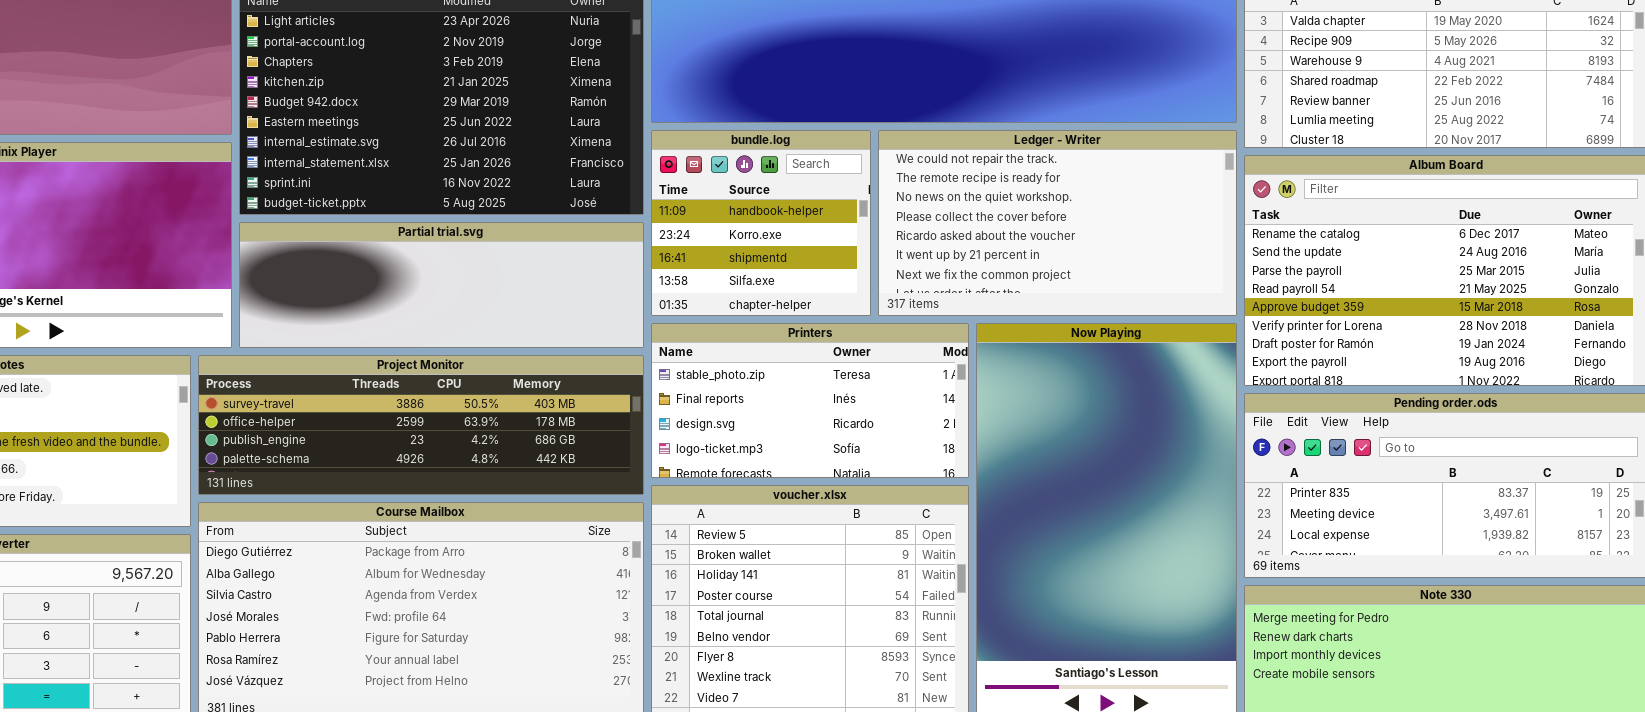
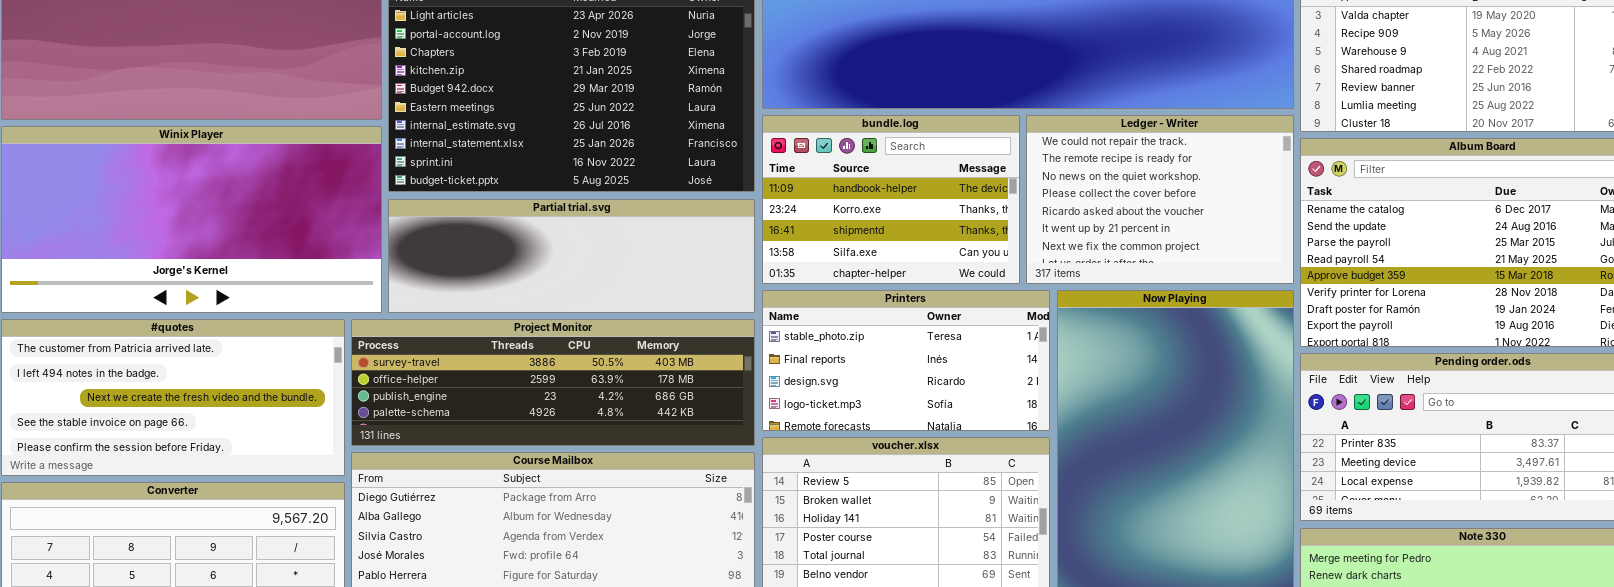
bundle.log: [651,130,871,316] -> [762,115,1020,284], resized
Ledger - Writer: [878,130,1237,316] -> [1026,115,1294,284], resized

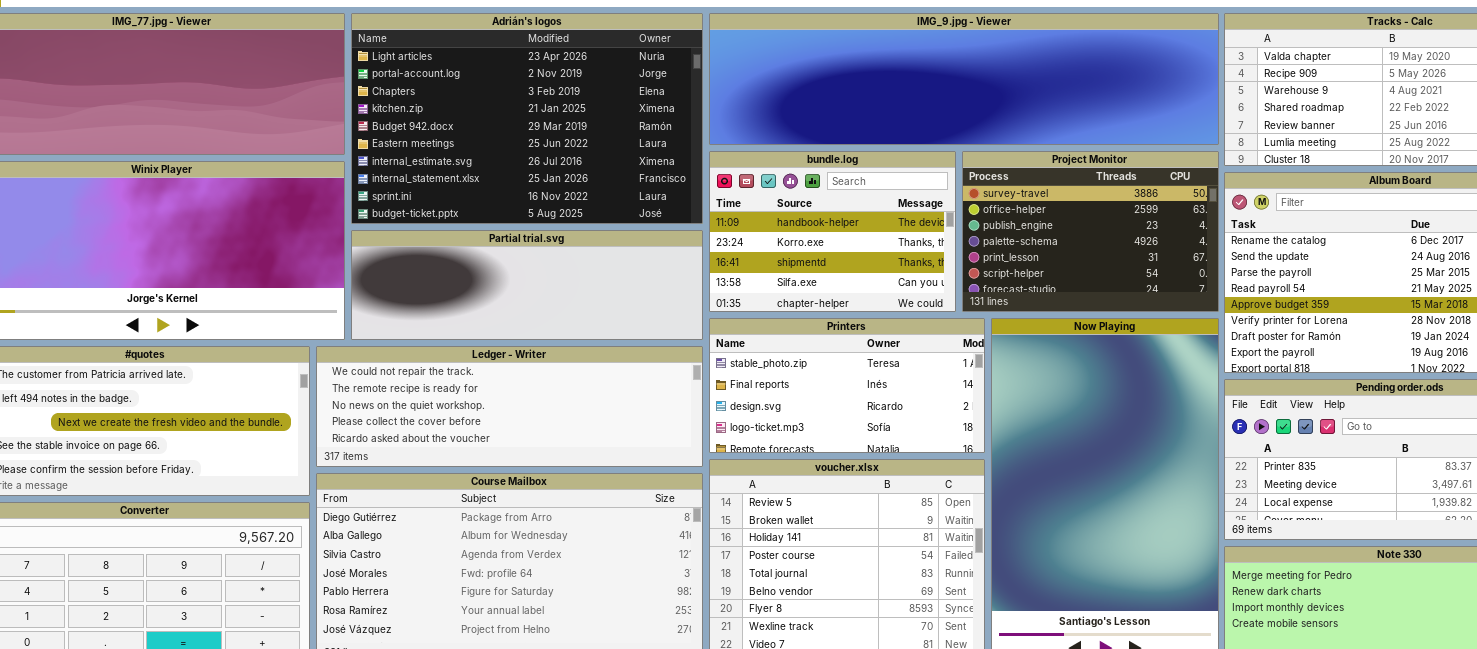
Ledger - Writer: [1026,115,1294,284] -> [316,346,703,467], moved, resized
Project Monitor: [351,319,755,446] -> [962,151,1219,312], moved, resized

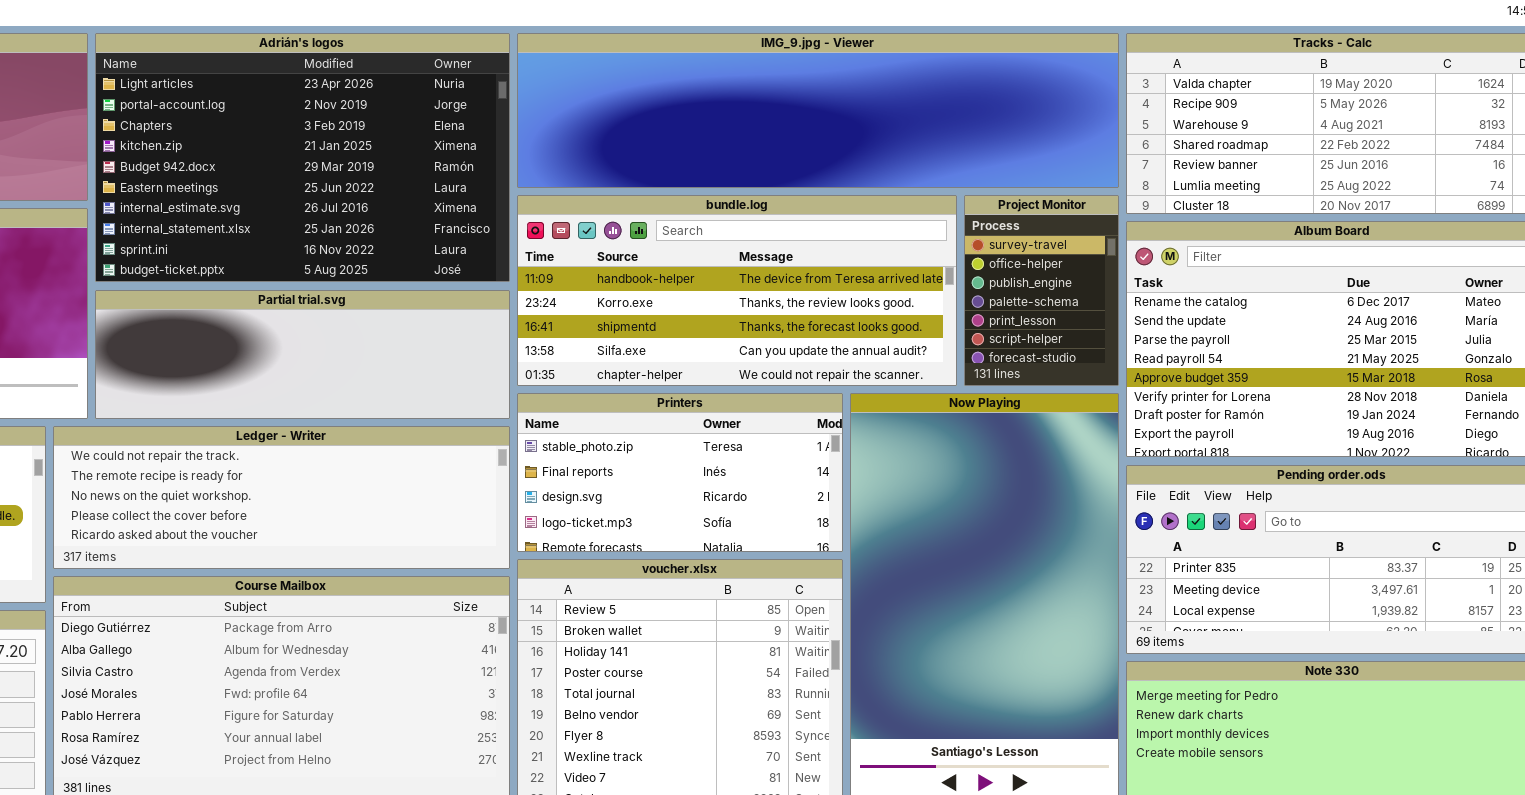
bundle.log: [709,151,956,312] -> [517,195,957,386], resized
Project Monitor: [962,151,1219,312] -> [964,195,1119,386], resized

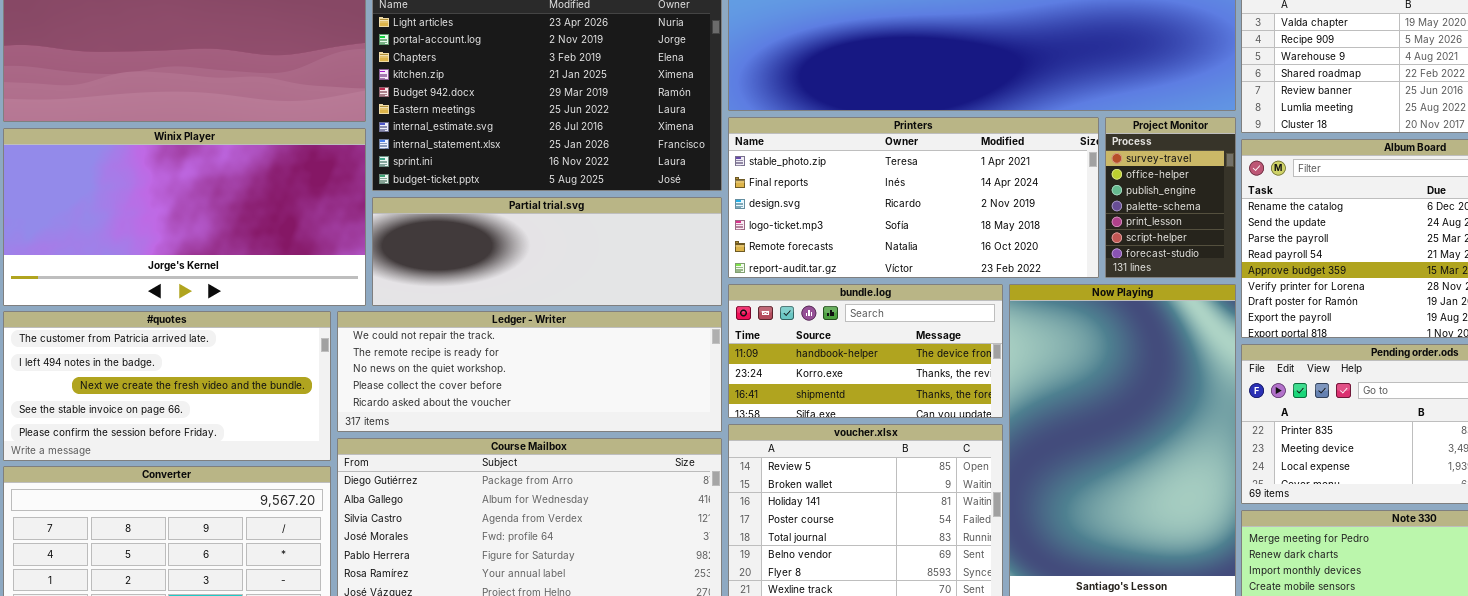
bundle.log: [517,195,957,386] -> [728,284,1003,418], moved, resized
Printers: [517,393,843,552] -> [728,117,1099,278], moved, resized

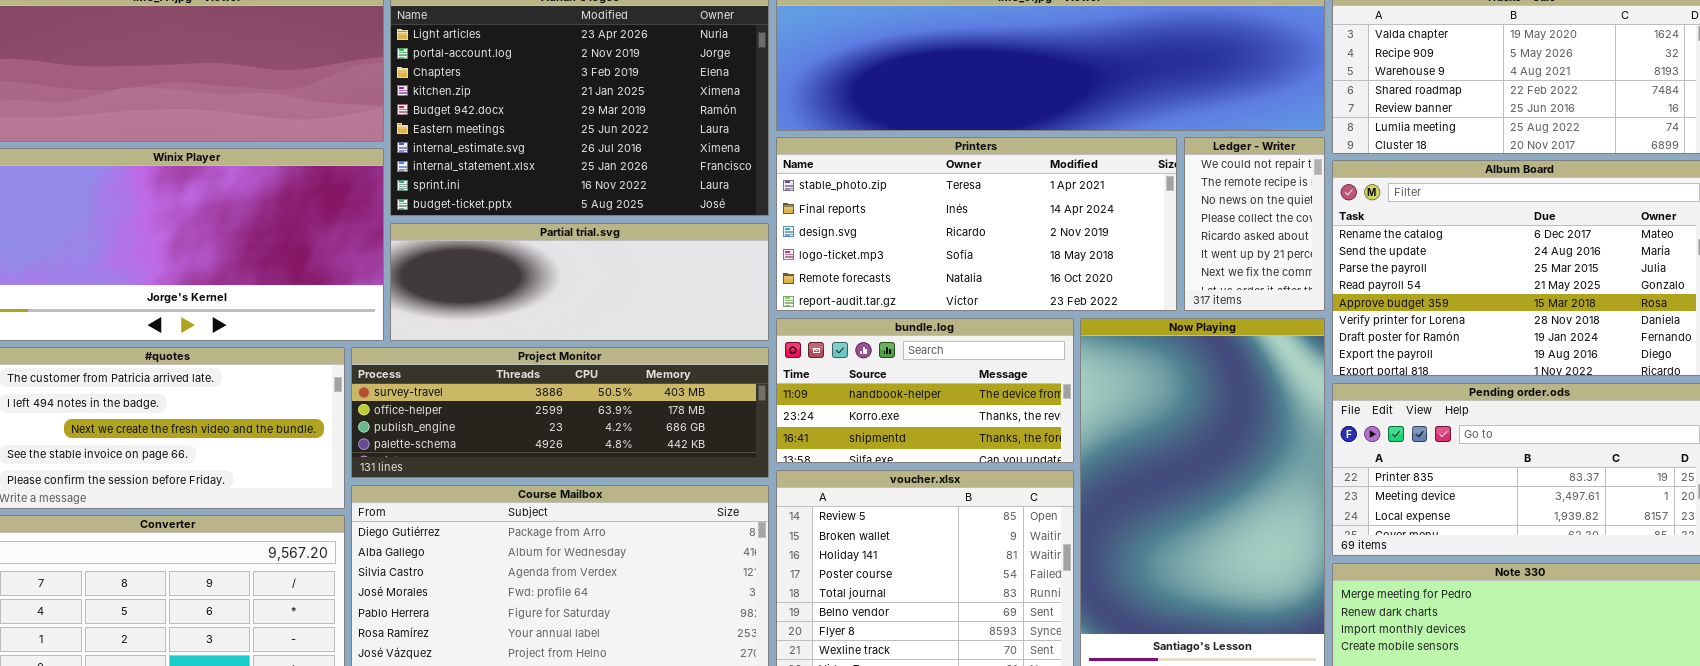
Project Monitor: [1105,117,1236,278] -> [351,347,769,478], moved, resized
Ledger - Writer: [337,311,722,432] -> [1184,137,1325,311], moved, resized

